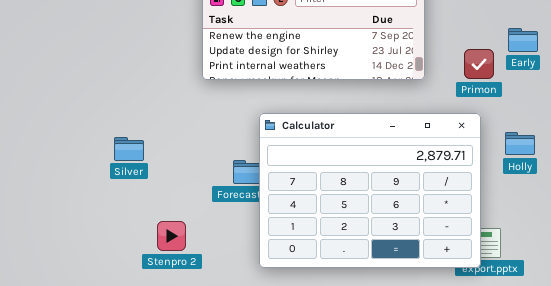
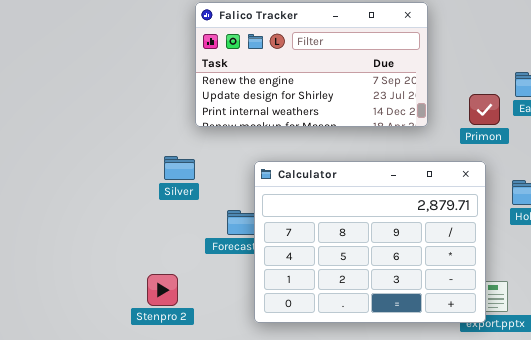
Silver: [114,137,144,161] -> [164,156,195,180], moved

